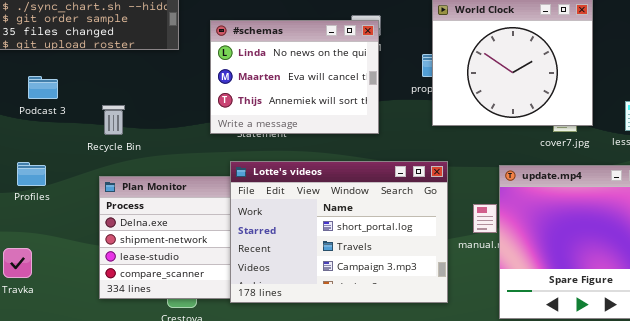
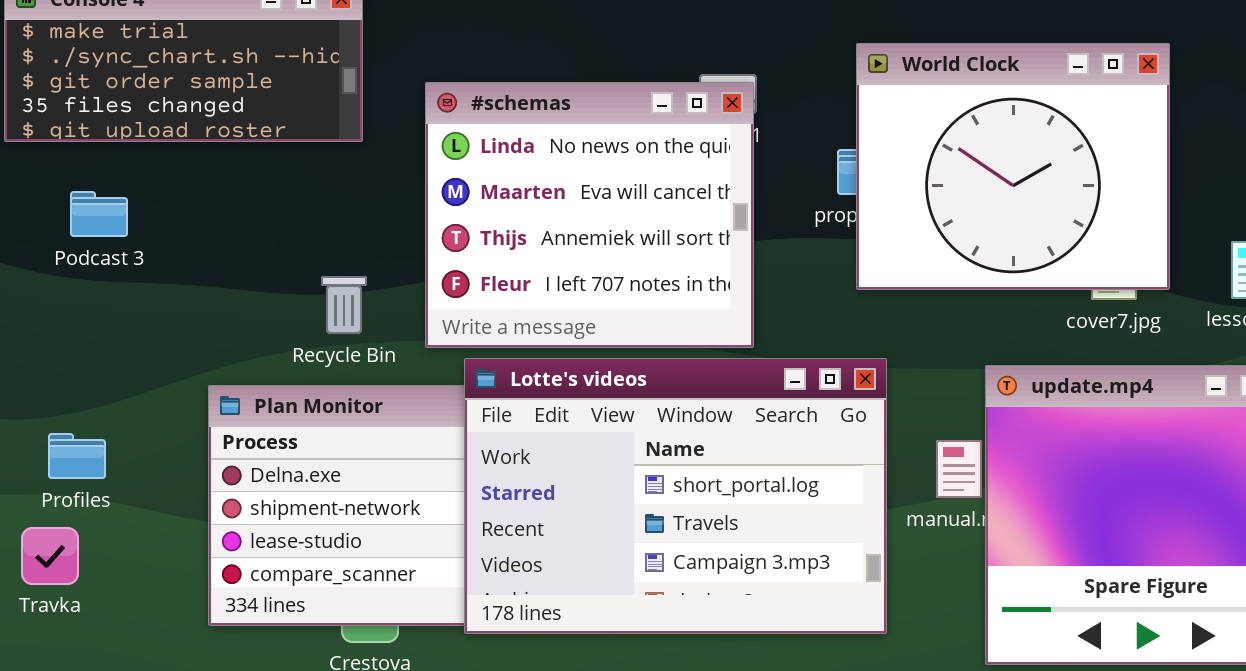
#schemas: [210,20,379,134] -> [425,82,754,348], resized
Recycle Bin: [102,105,125,135] -> [321,276,367,334], moved
Profiles: [17,162,46,186] -> [48,433,106,479], moved

